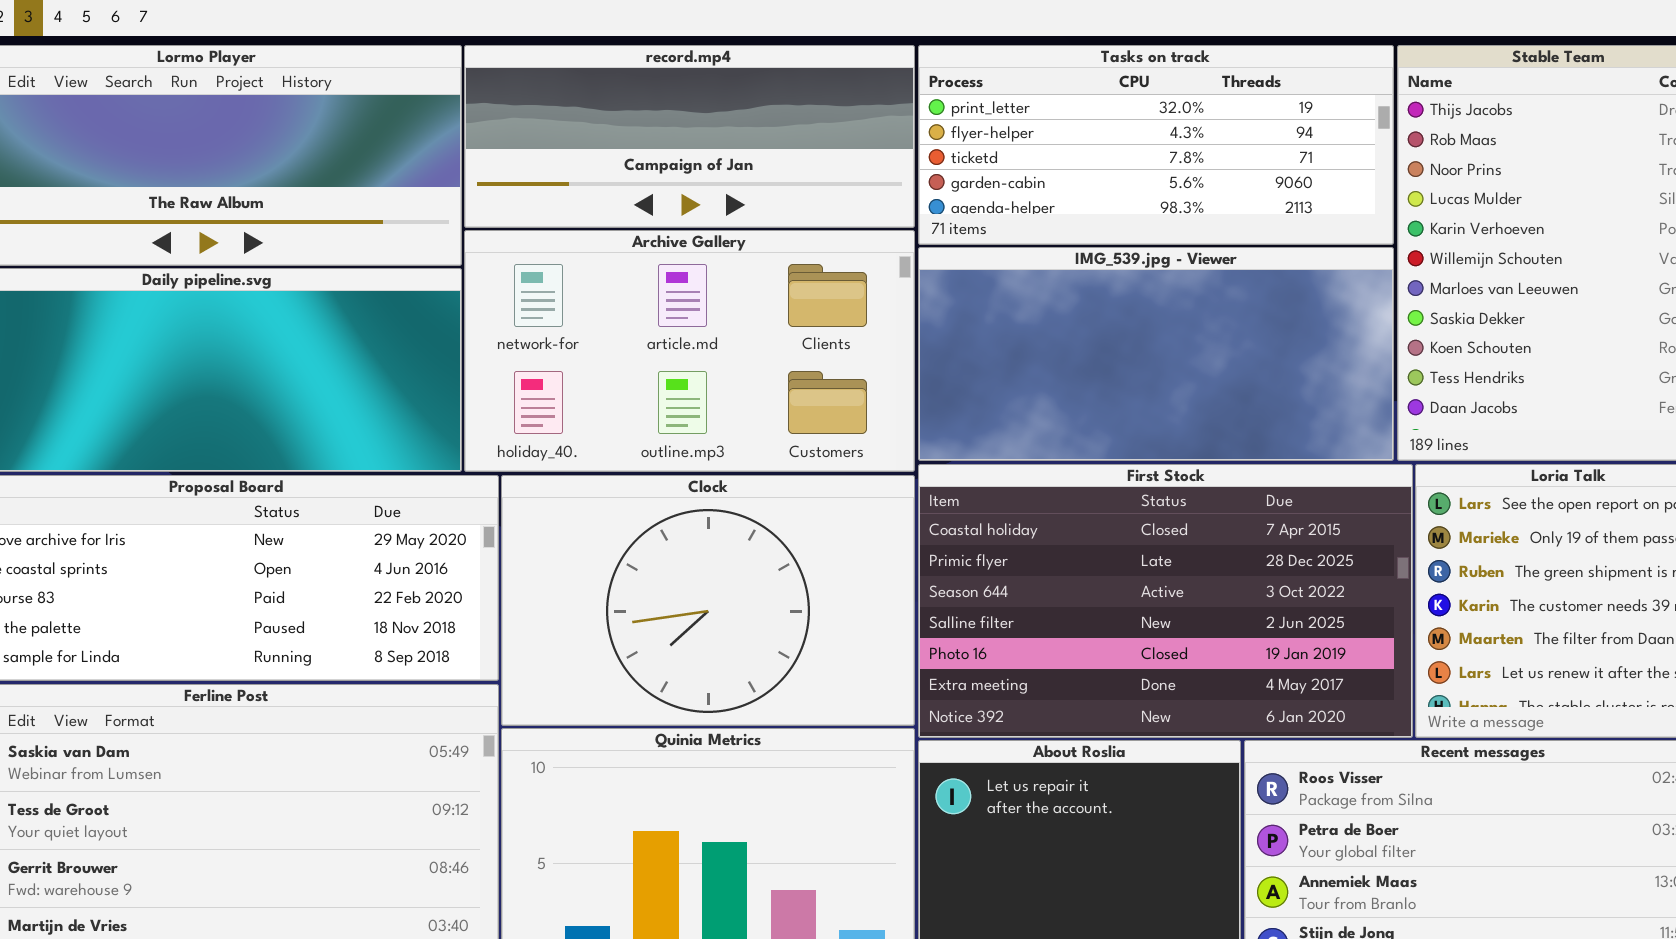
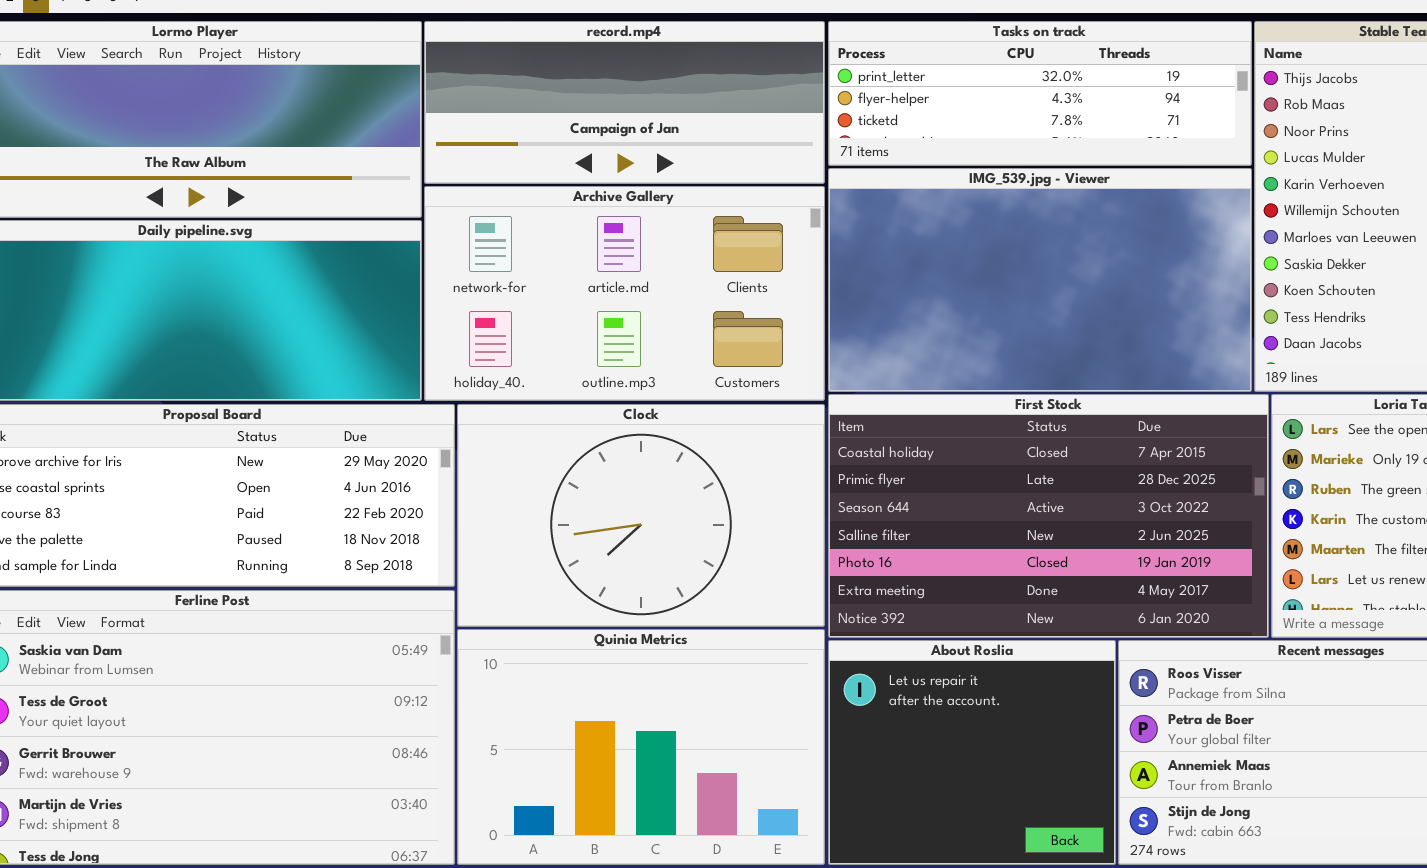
Tasks on track: [918,45,1394,245] -> [828,21,1252,166], resized
IMG_539.jpg - Viewer: [918,247,1394,461] -> [828,168,1252,392], resized

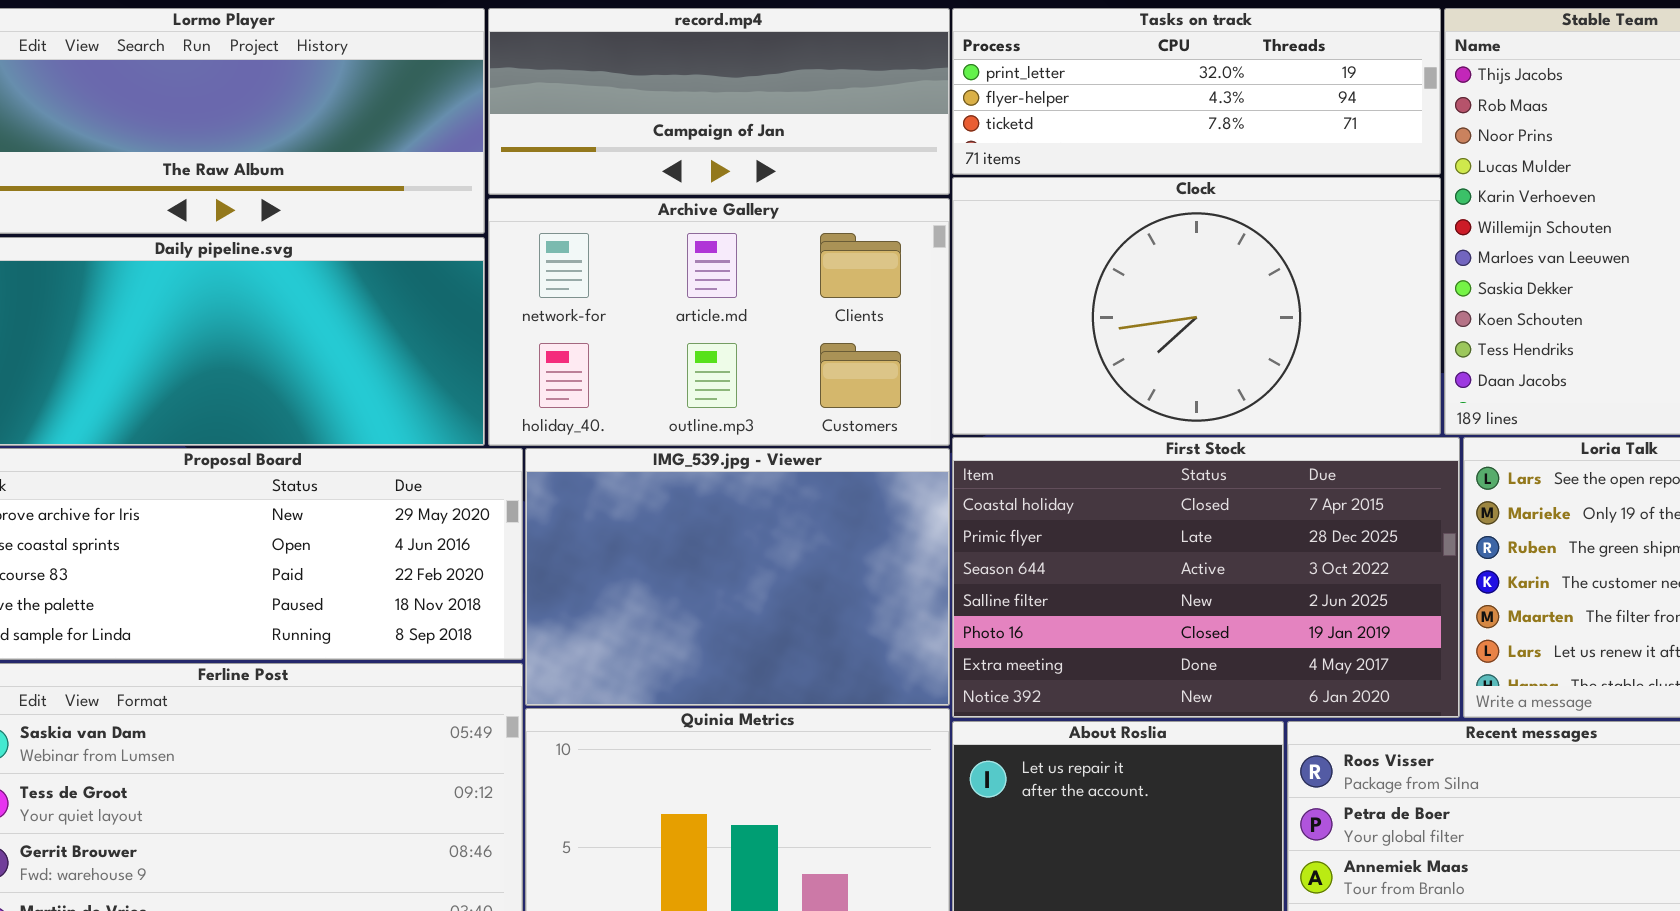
IMG_539.jpg - Viewer: [828,168,1252,392] -> [525,448,950,706], moved, resized
Clock: [457,404,825,627] -> [952,177,1441,435], moved, resized

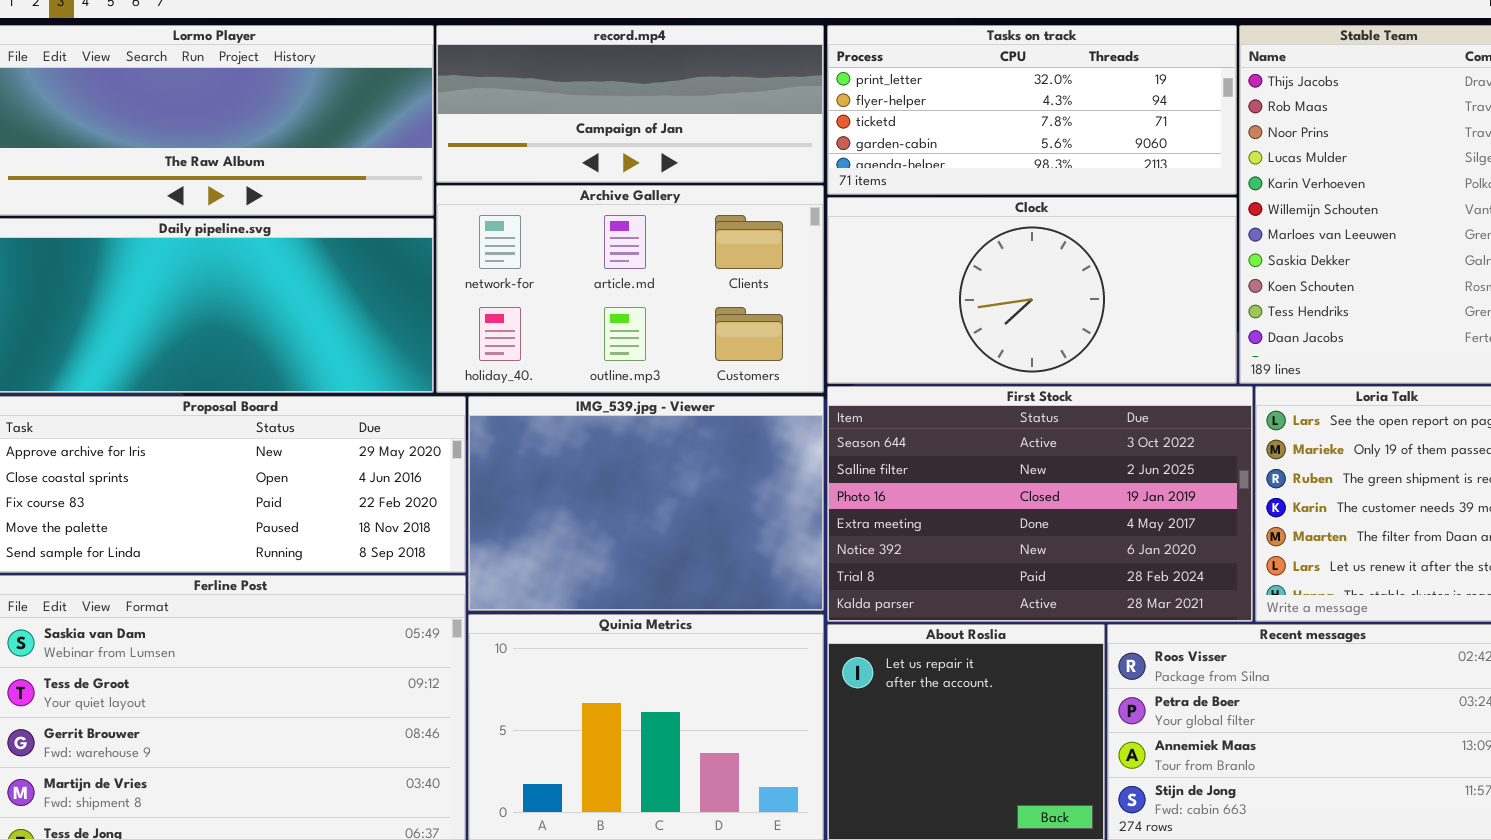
Tasks on track: [952,8,1441,175] -> [827,25,1237,195], resized
Clock: [952,177,1441,435] -> [827,197,1237,384], resized
First Stock: [952,437,1460,718] -> [827,386,1253,622], scrolled down 2 rows

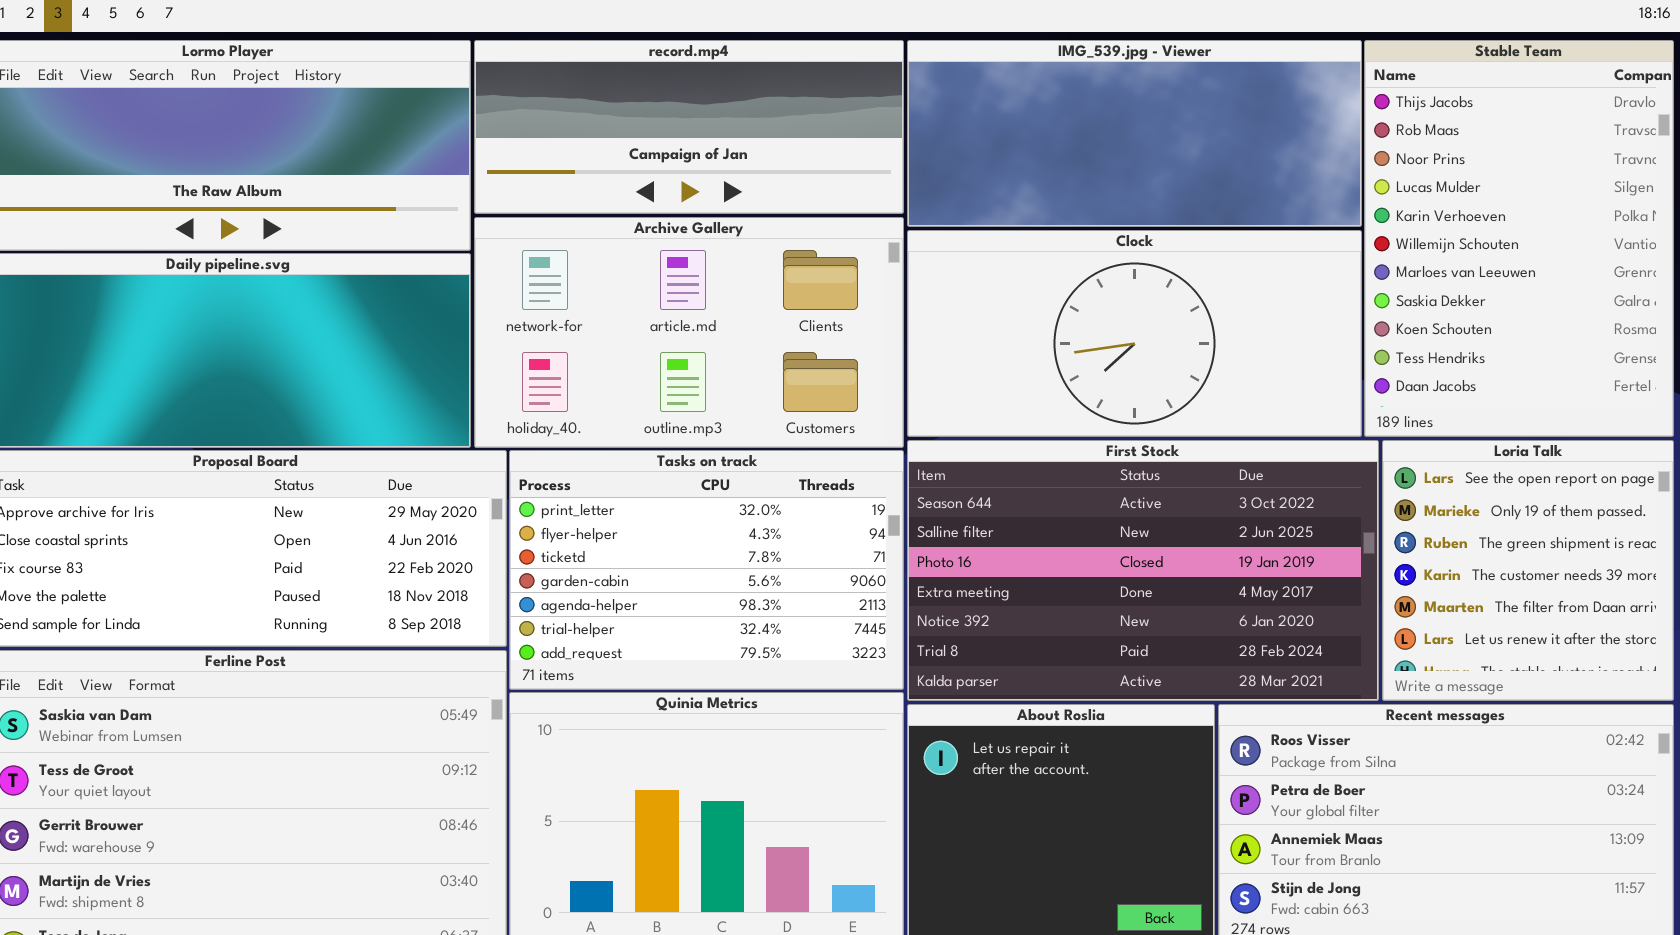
Tasks on track: [827,25,1237,195] -> [509,450,904,690], moved, resized
IMG_539.jpg - Viewer: [468,396,824,611] -> [907,40,1362,227], moved, resized

